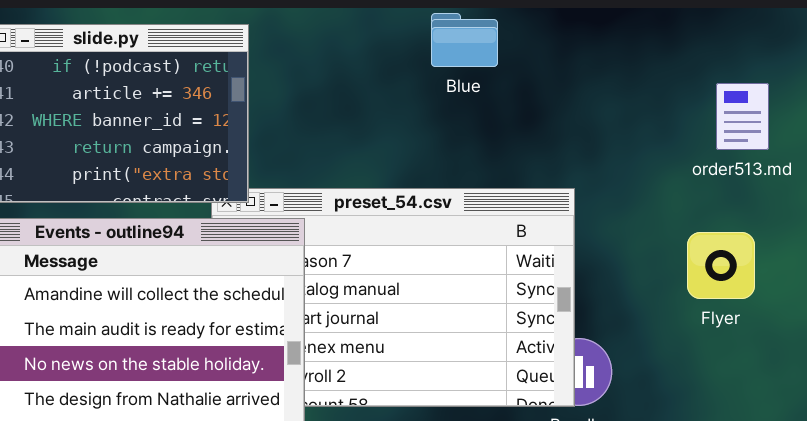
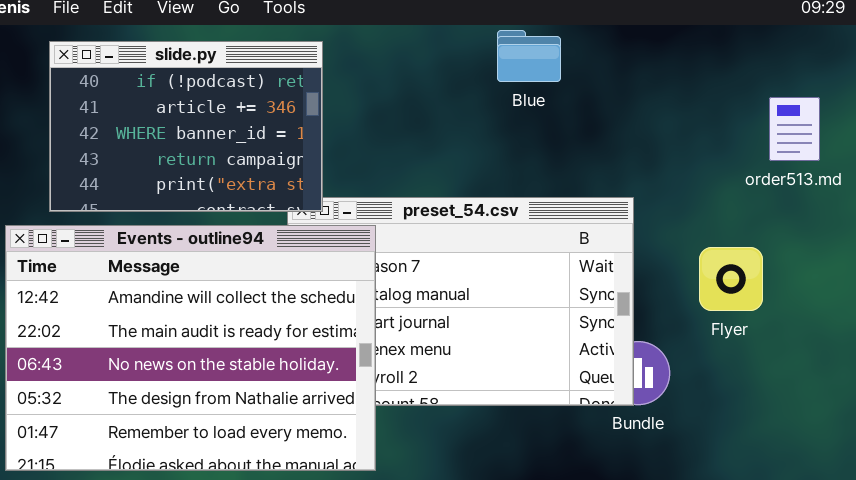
Flyer: [687,232,755,299] -> [699,247,763,311], moved

